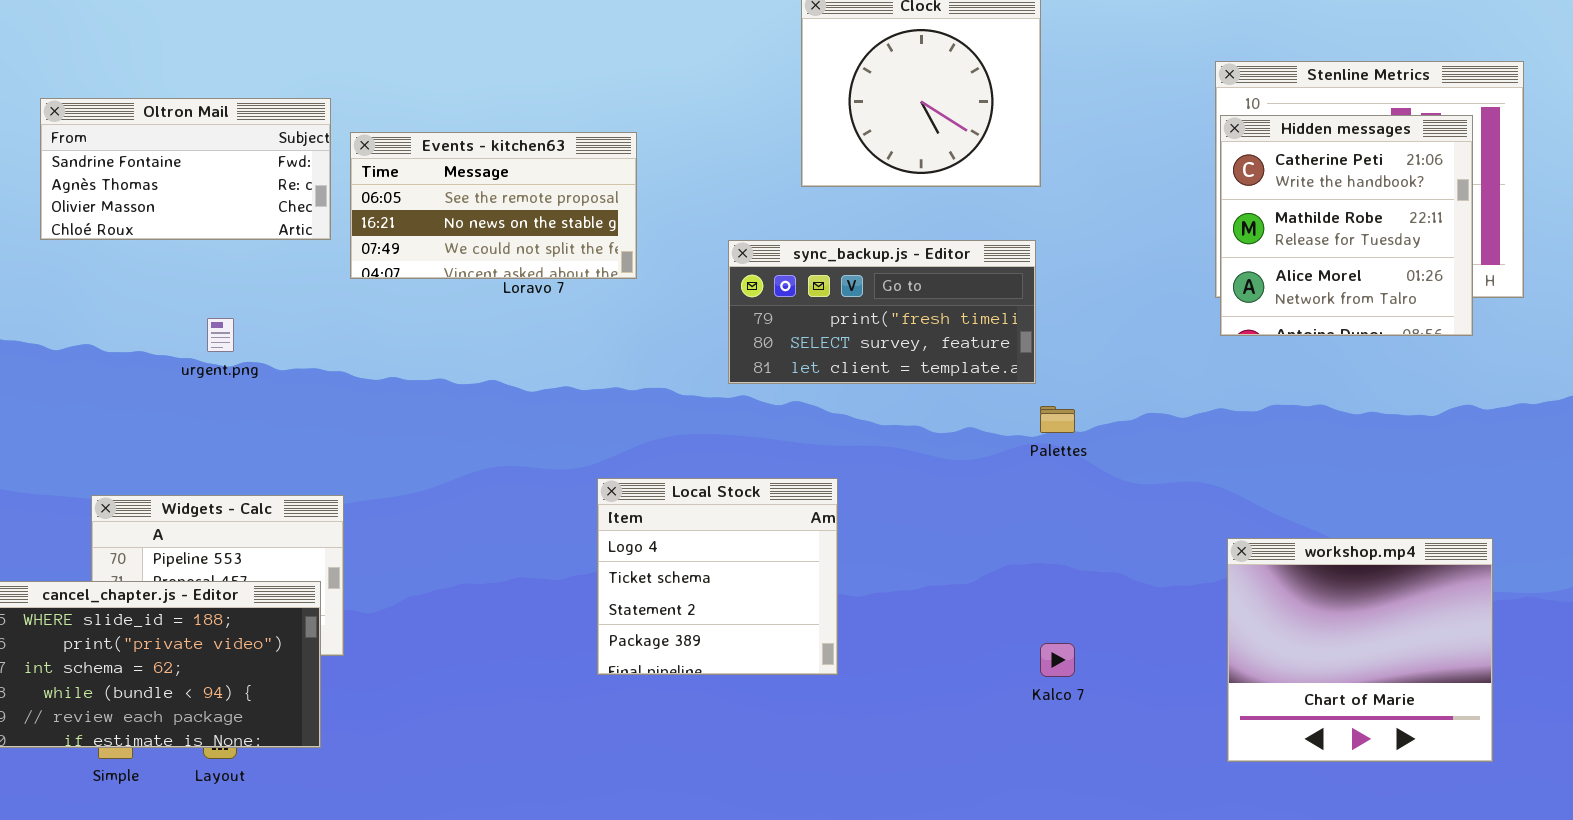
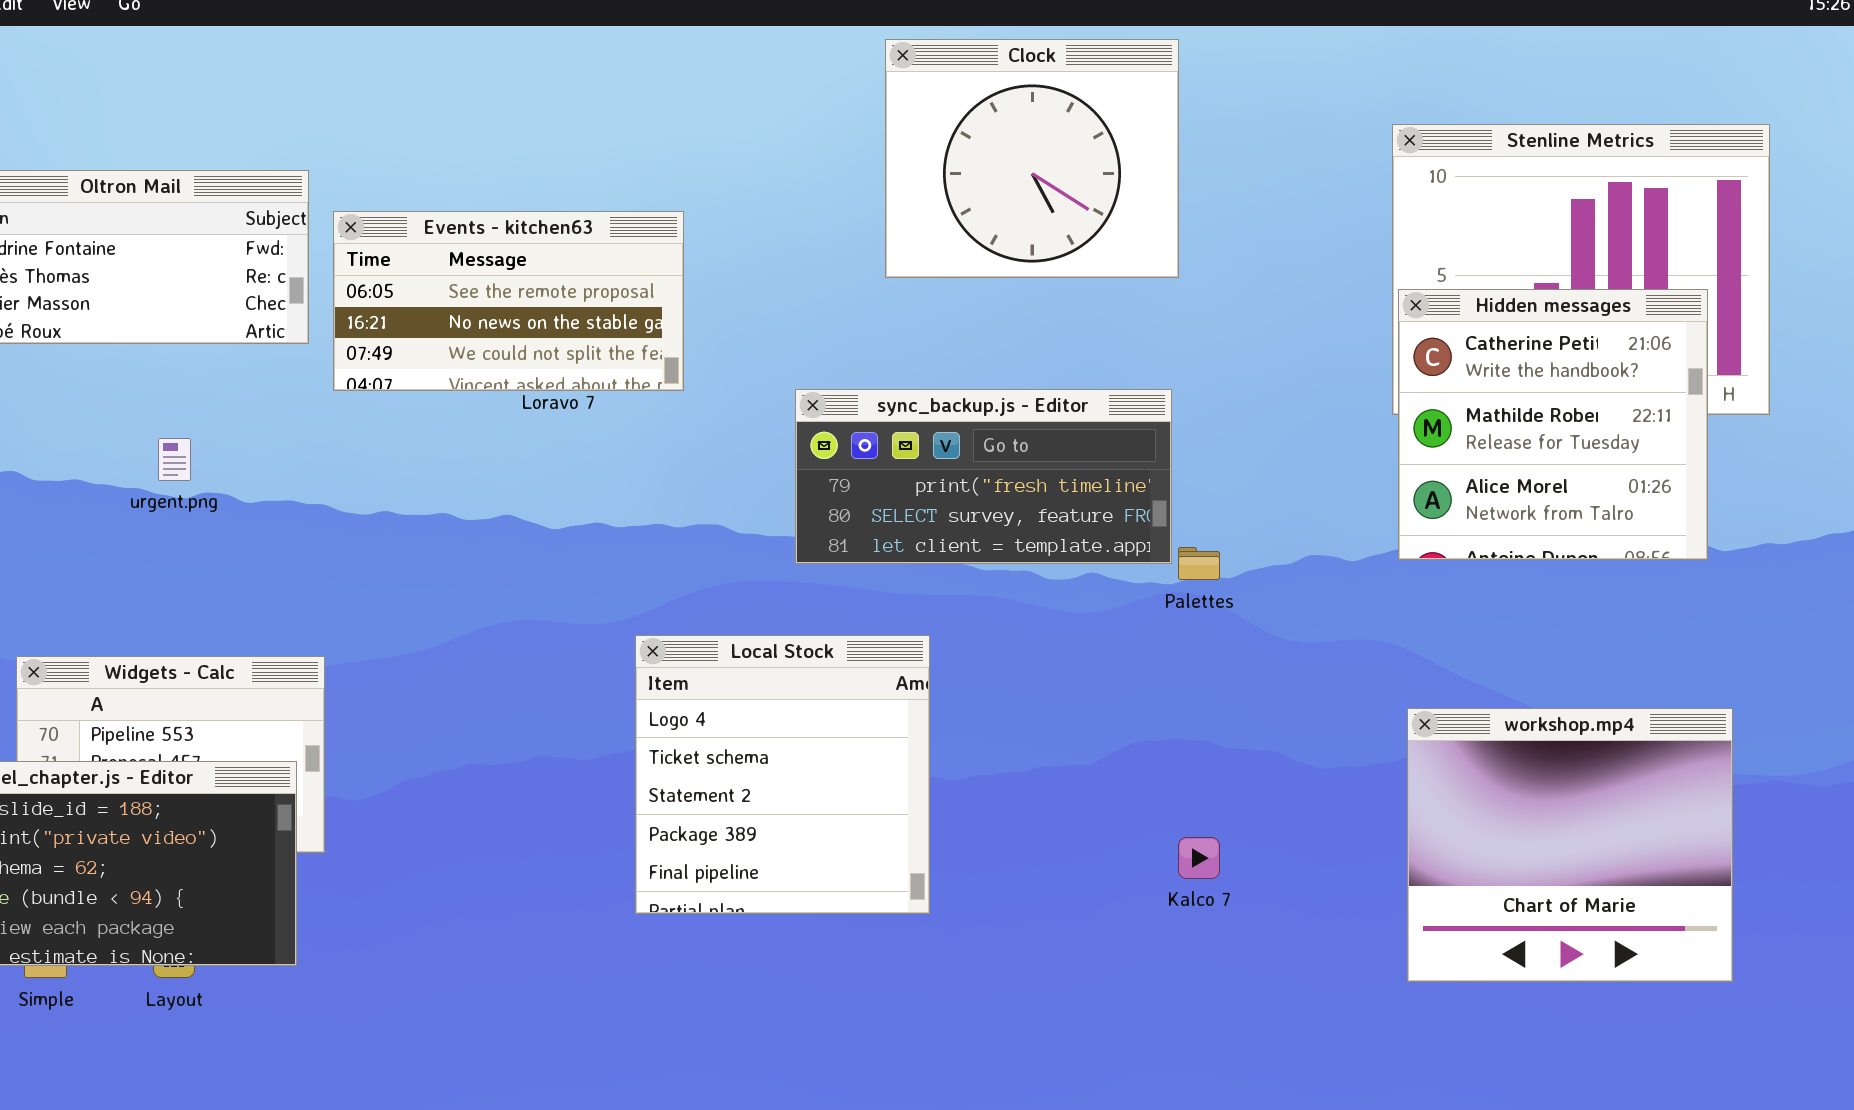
Hidden messages: [1220,115,1473,336] -> [1398,289,1708,560], moved
sync_backup.js - Editor: [728,240,1036,384] -> [795,389,1172,564], moved
Local Stock: [597,478,838,675] -> [635,635,930,914], resized

